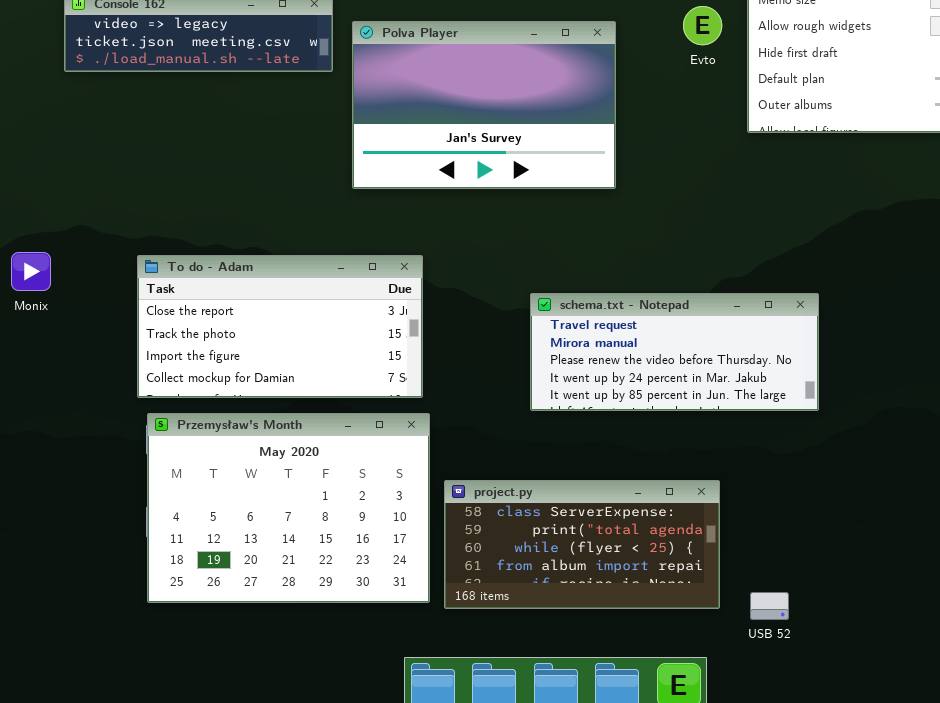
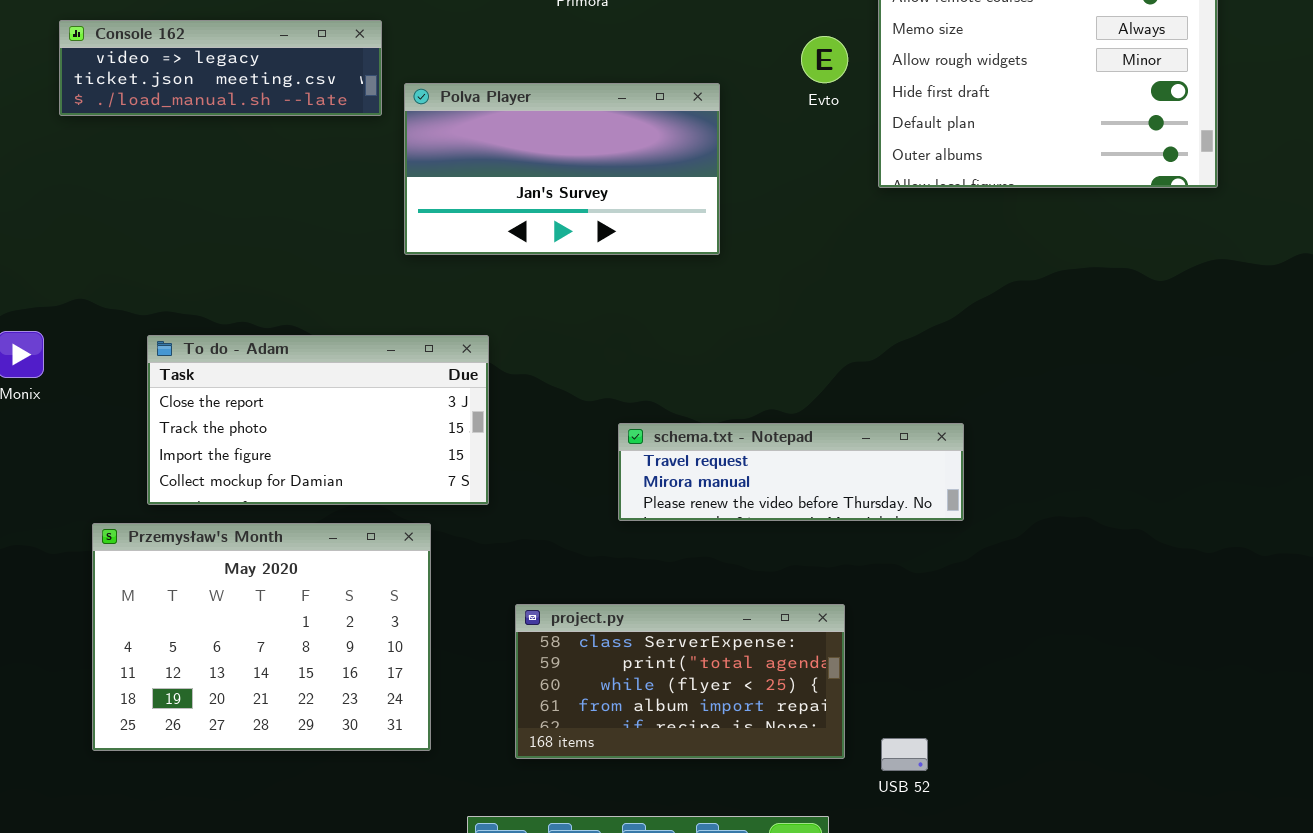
Polva Player: [352,21,616,189] -> [404,83,720,255], resized
schema.txt - Notepad: [530,293,819,411] -> [618,423,964,521], resized
Przemysław's Month: [147,413,430,603] -> [92,523,431,751], moved

